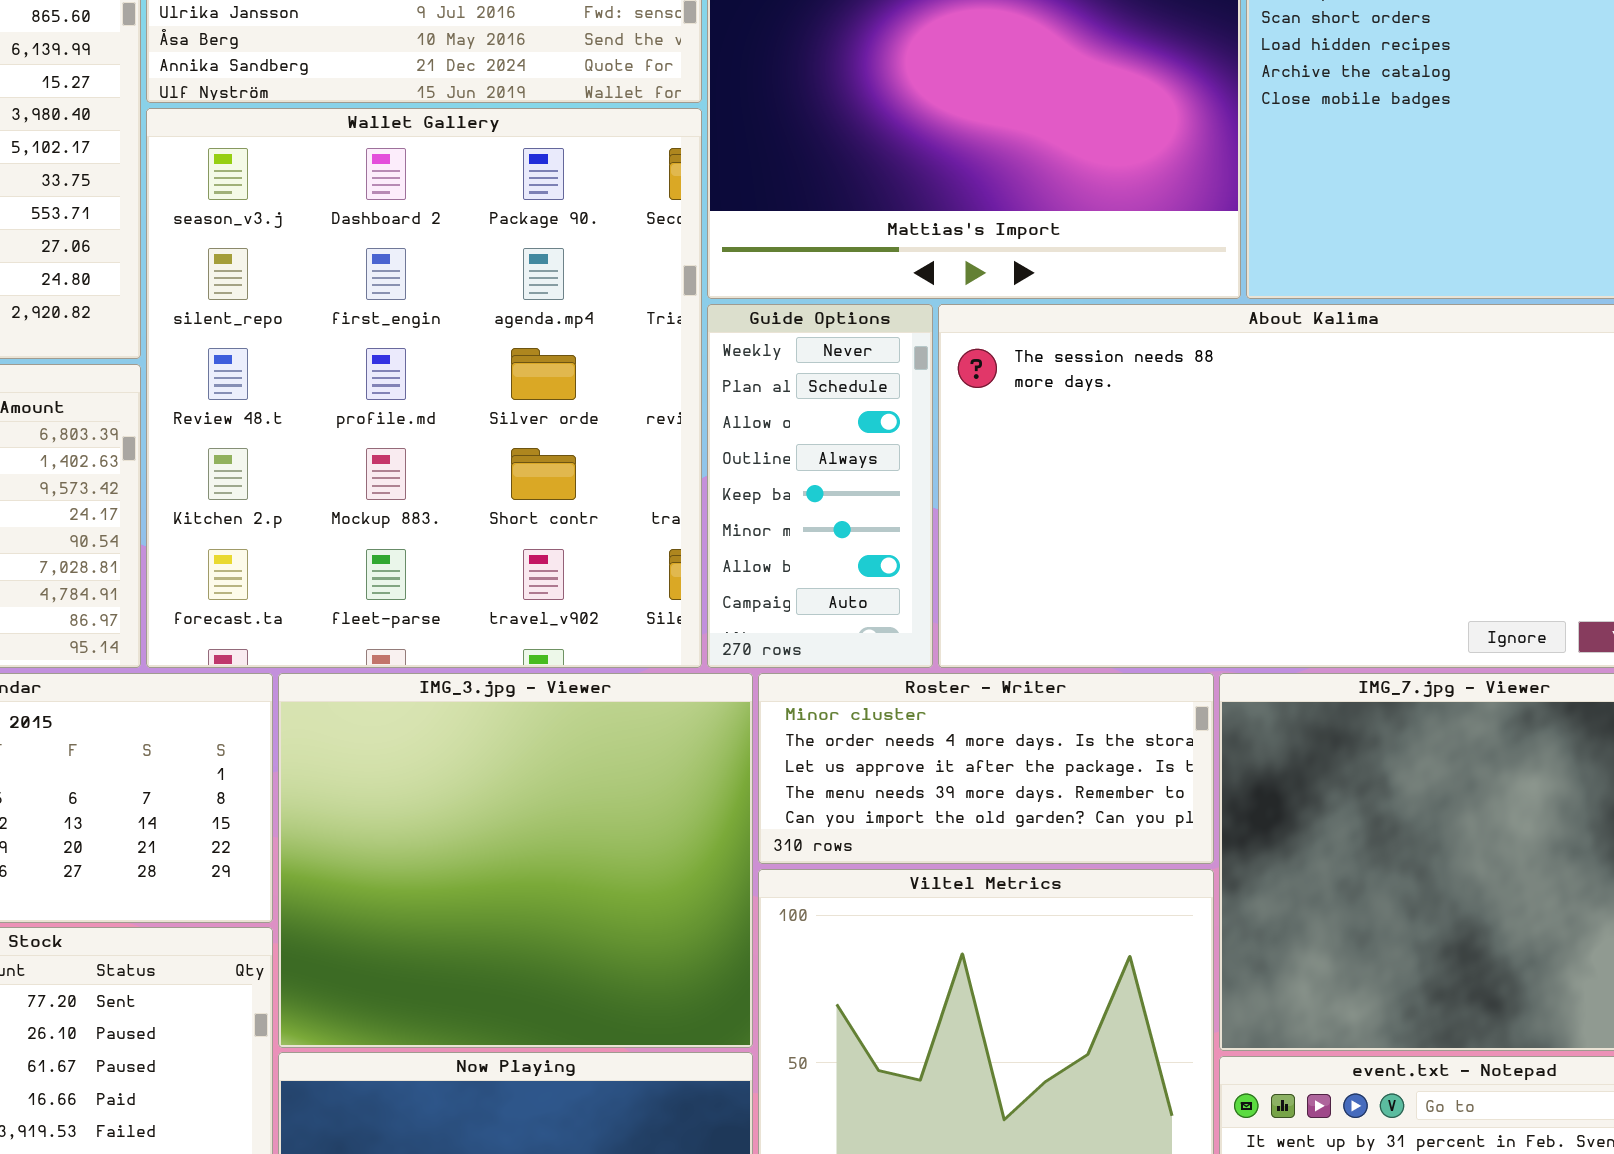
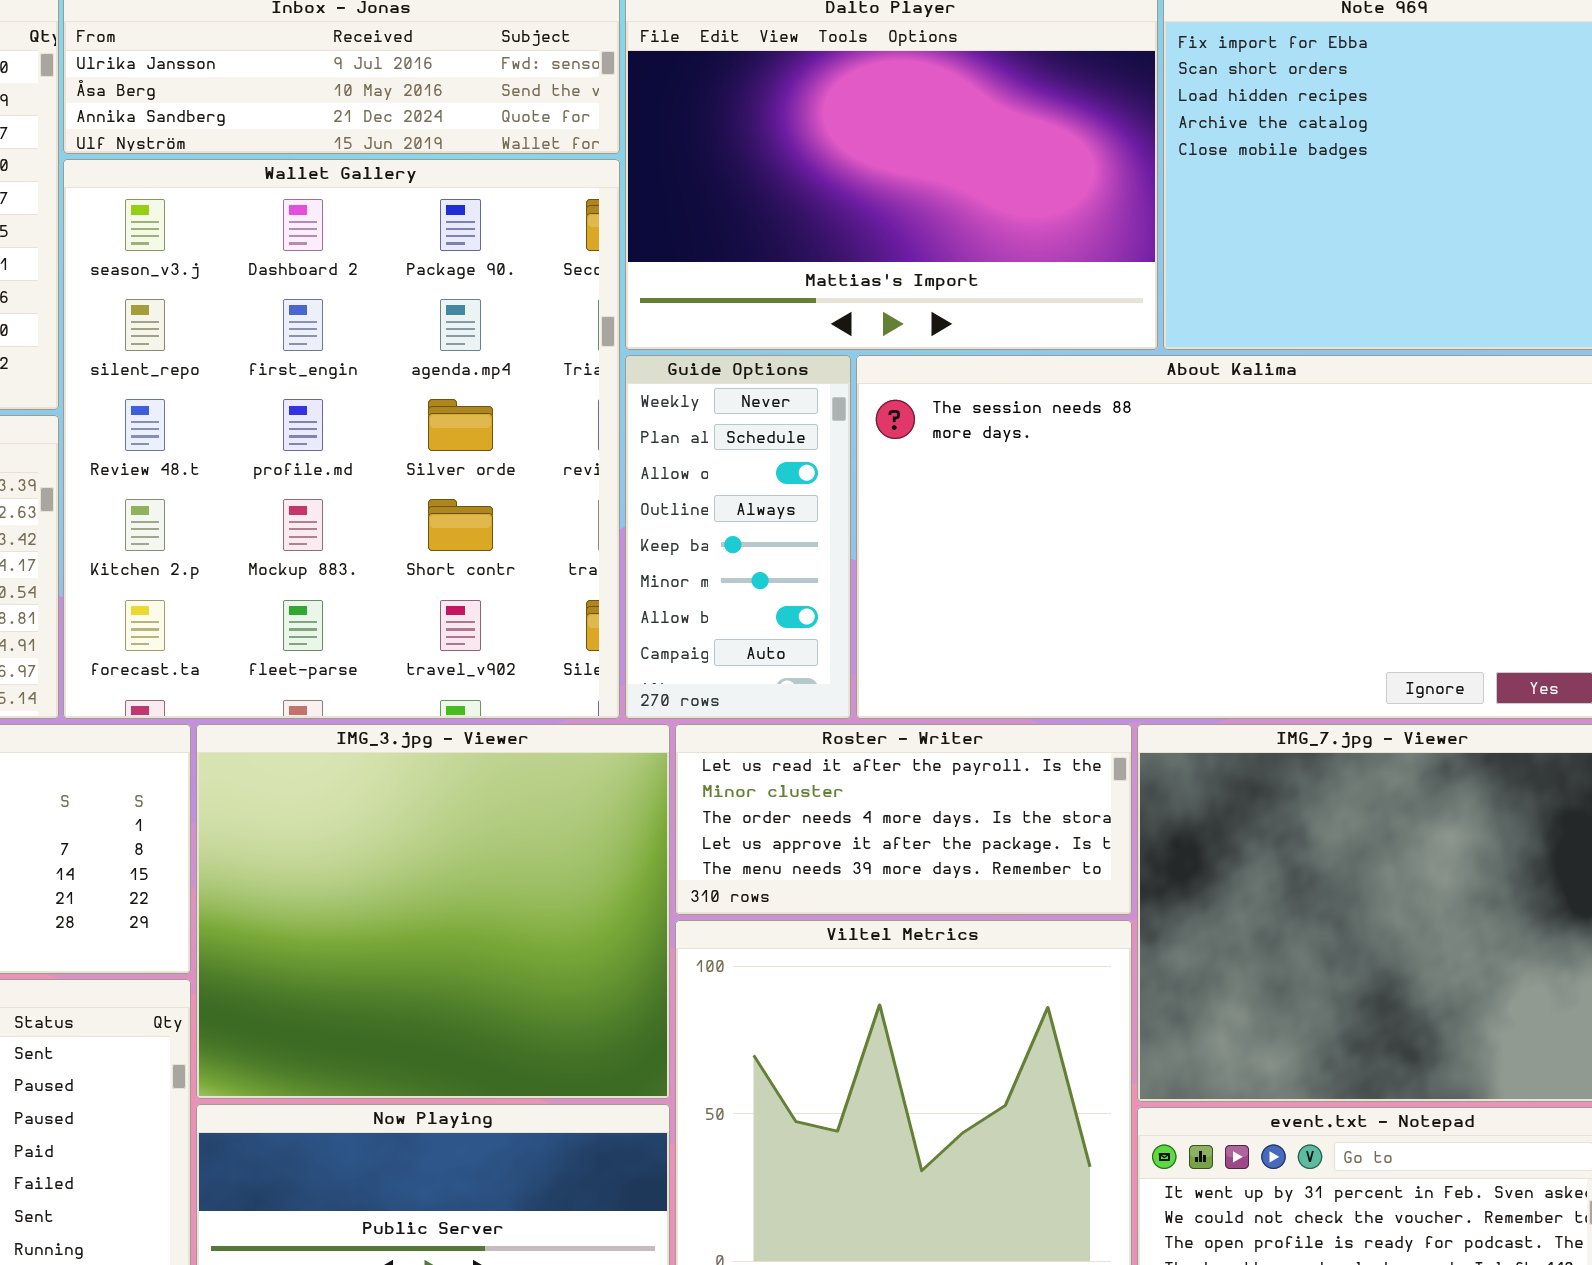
Roster - Writer: [758,673,1214,864] -> [675,724,1132,915], scrolled up 1 row

